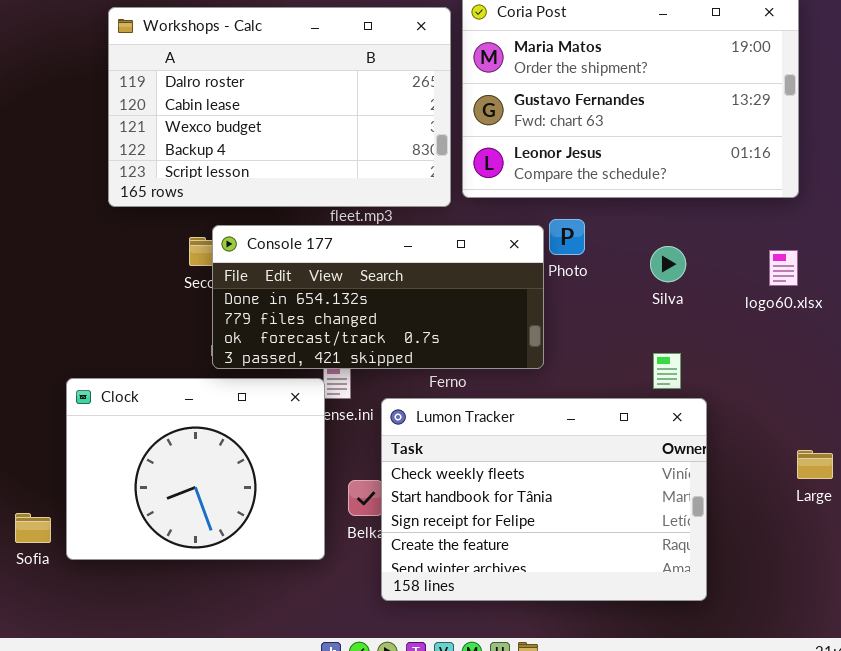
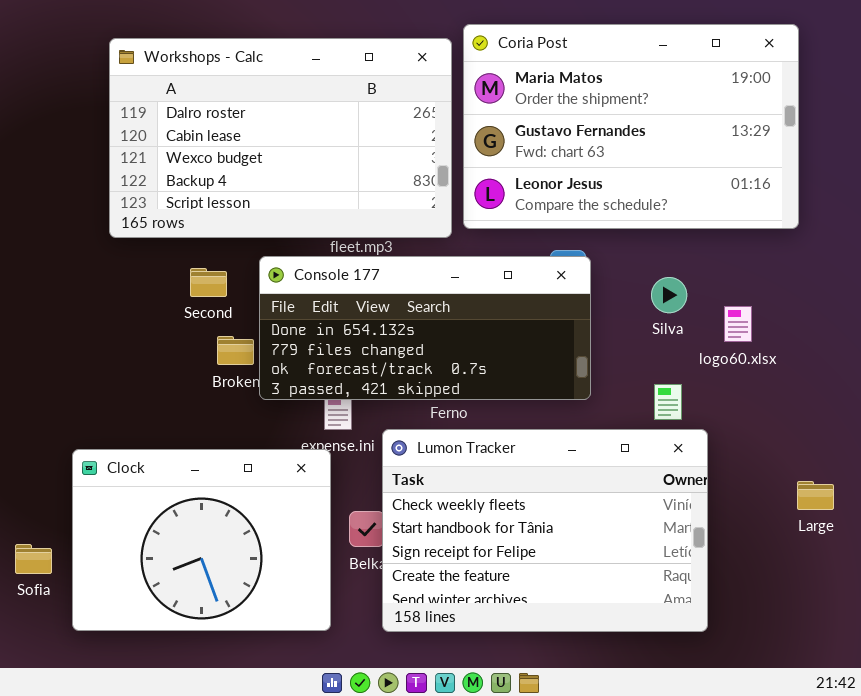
Console 177: [212,225,544,369] -> [259,256,591,400], moved
logo60.xlsx: [769,250,798,286] -> [724,306,752,342], moved
Clock: [66,378,325,560] -> [72,449,331,631], moved

